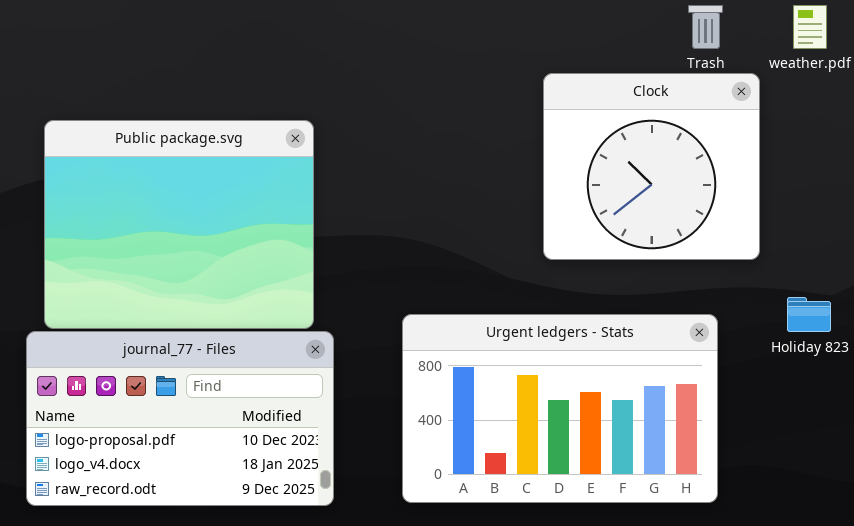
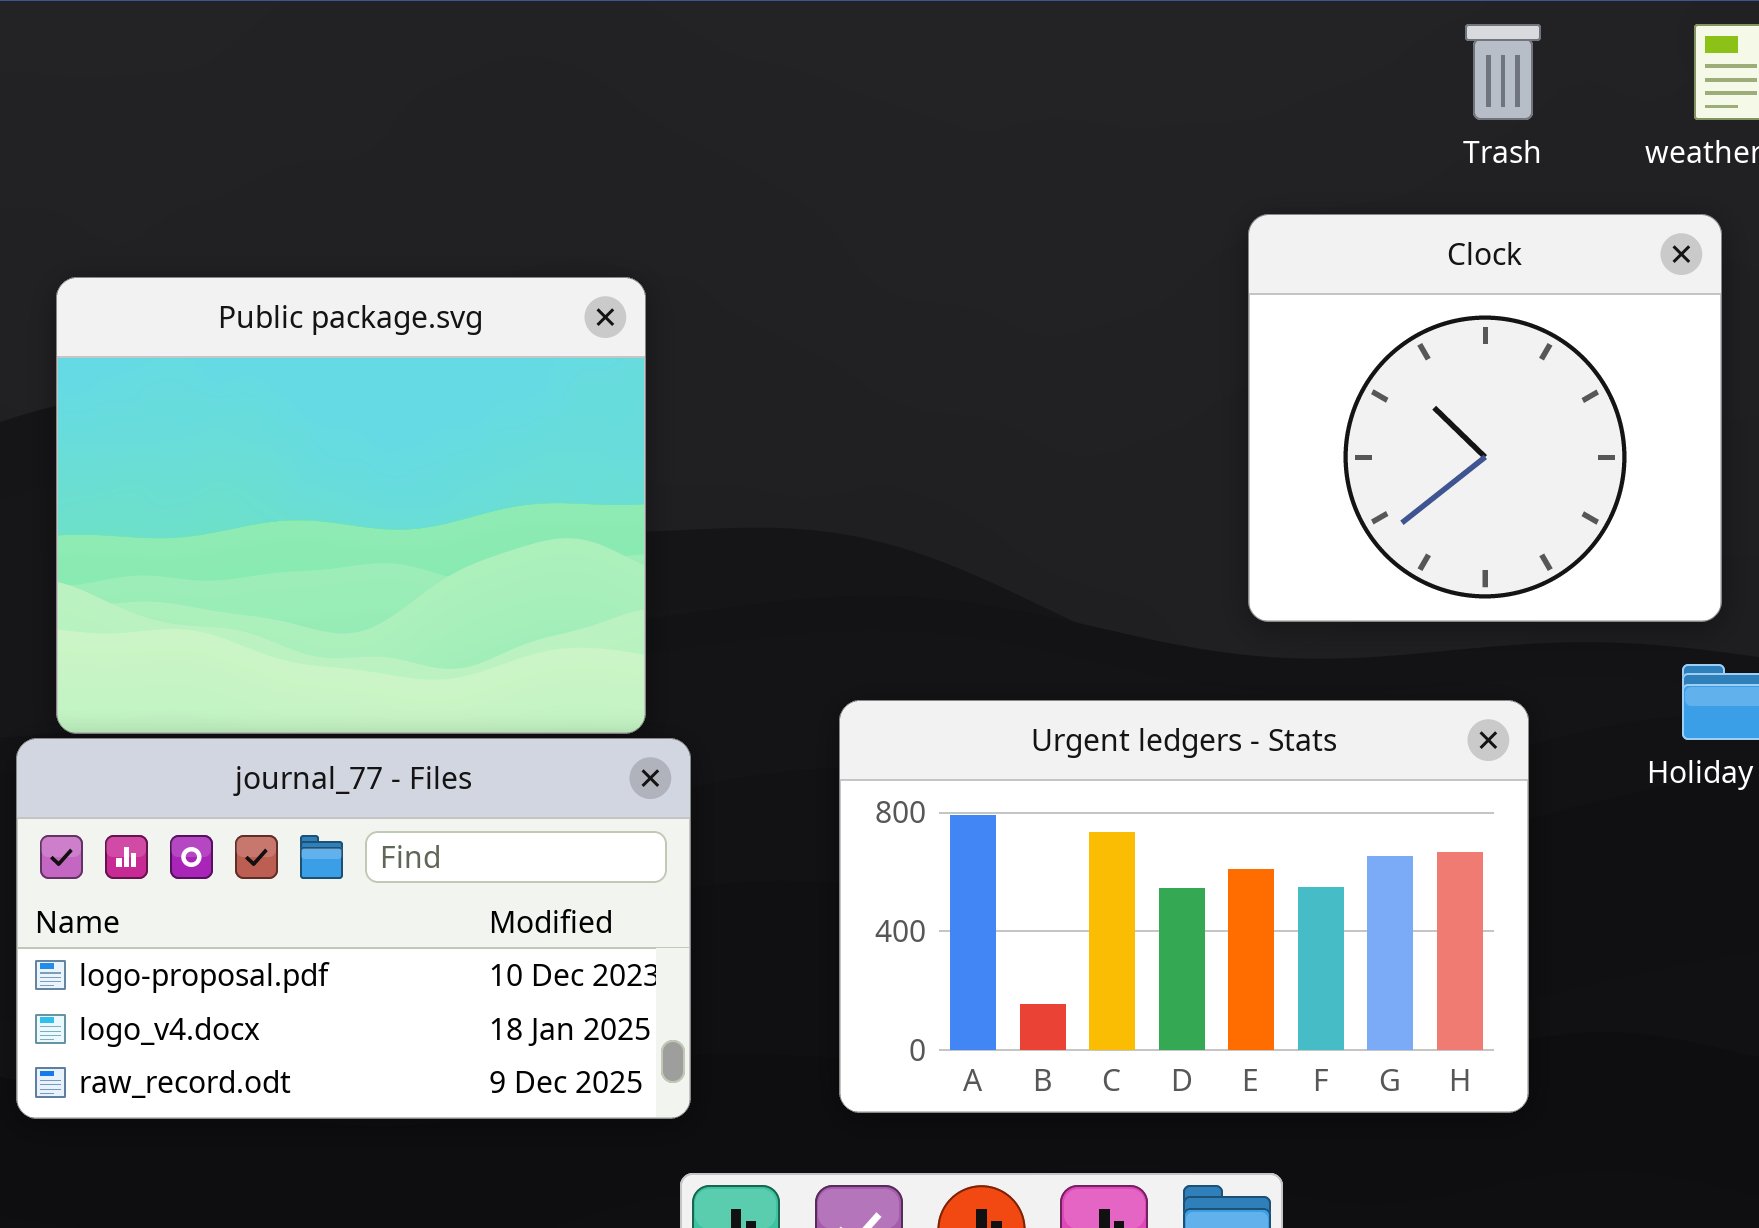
Clock: [543,73,760,260] -> [1248,214,1722,622], moved

